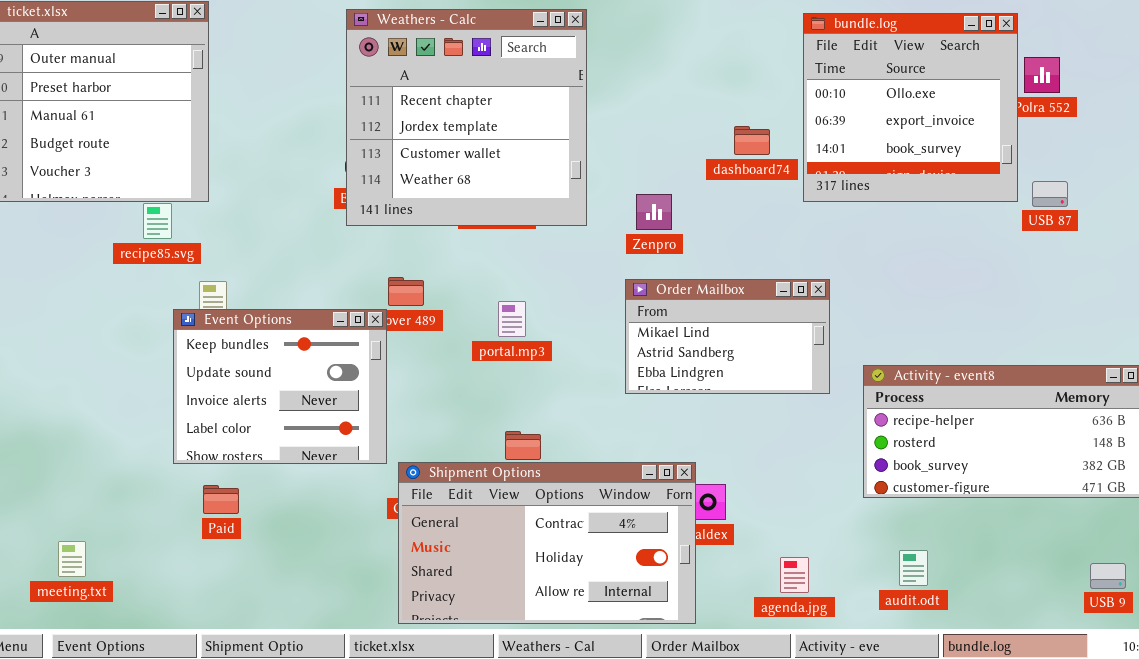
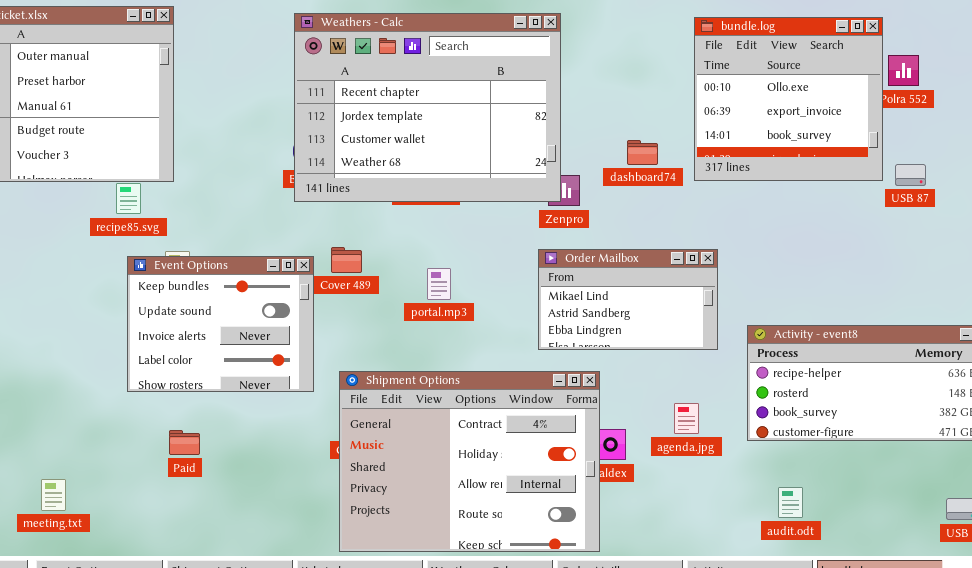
Weathers - Calc: [346,9,587,226] -> [294,13,561,202], resized
dashboard74: [734,126,770,155] -> [627,140,658,165], moved
Event Options: [173,309,387,464] -> [127,256,314,392], moved
Shipment Options: [398,462,696,624] -> [339,371,600,552], resized
agenda.jpg: [780,557,809,593] -> [674,403,699,434], moved

